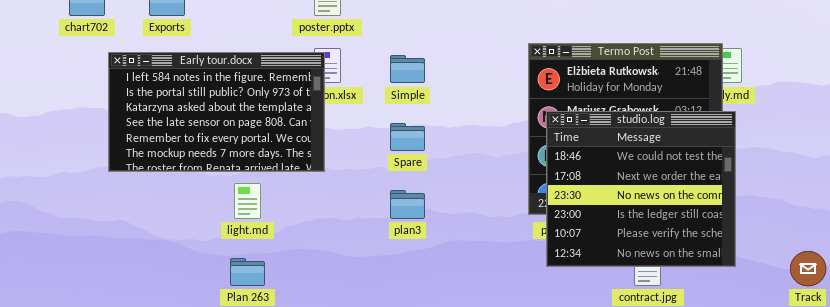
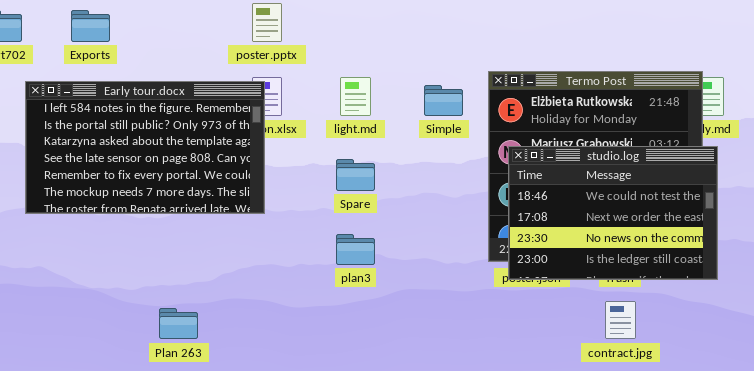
Simple: [390,55,425,83] -> [424,85,463,116], moved
studio.log: [546,111,736,267] -> [508,146,718,280], resized
light.md: [234,183,261,219] -> [340,77,371,116], moved

